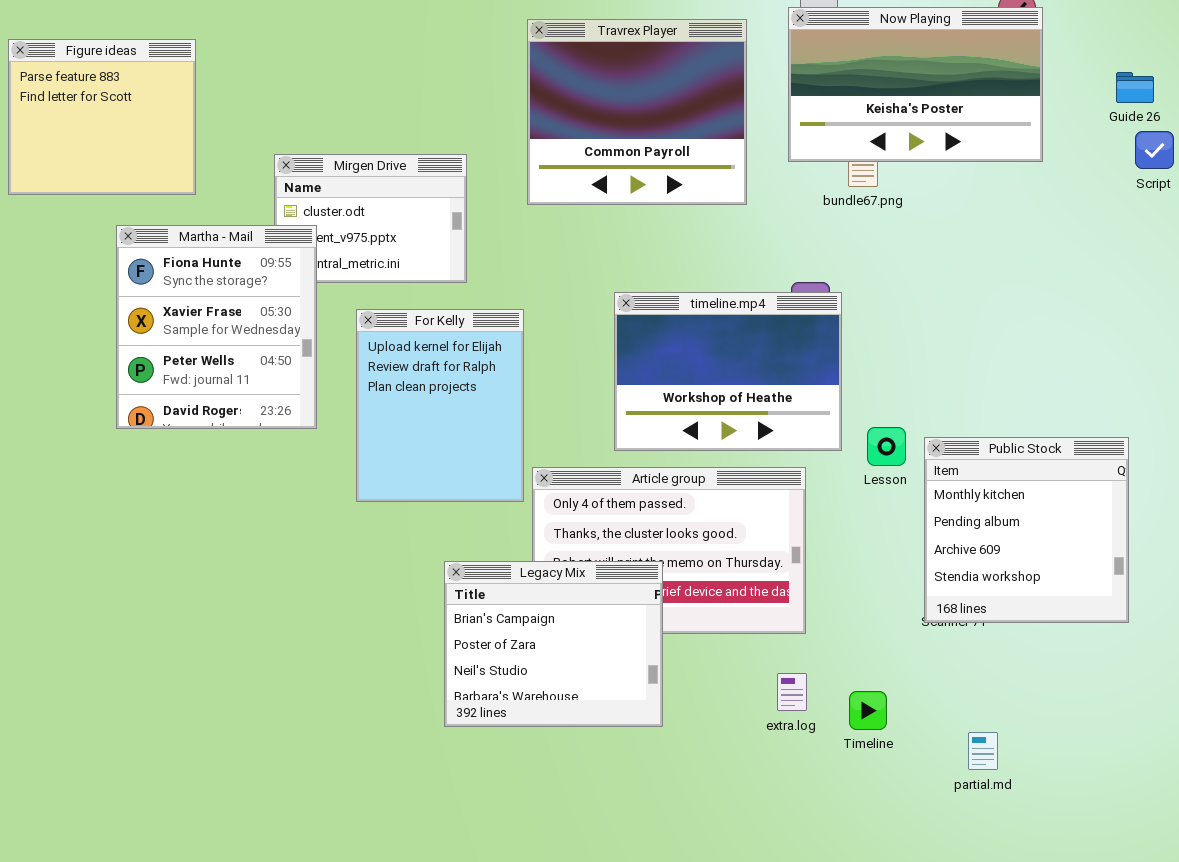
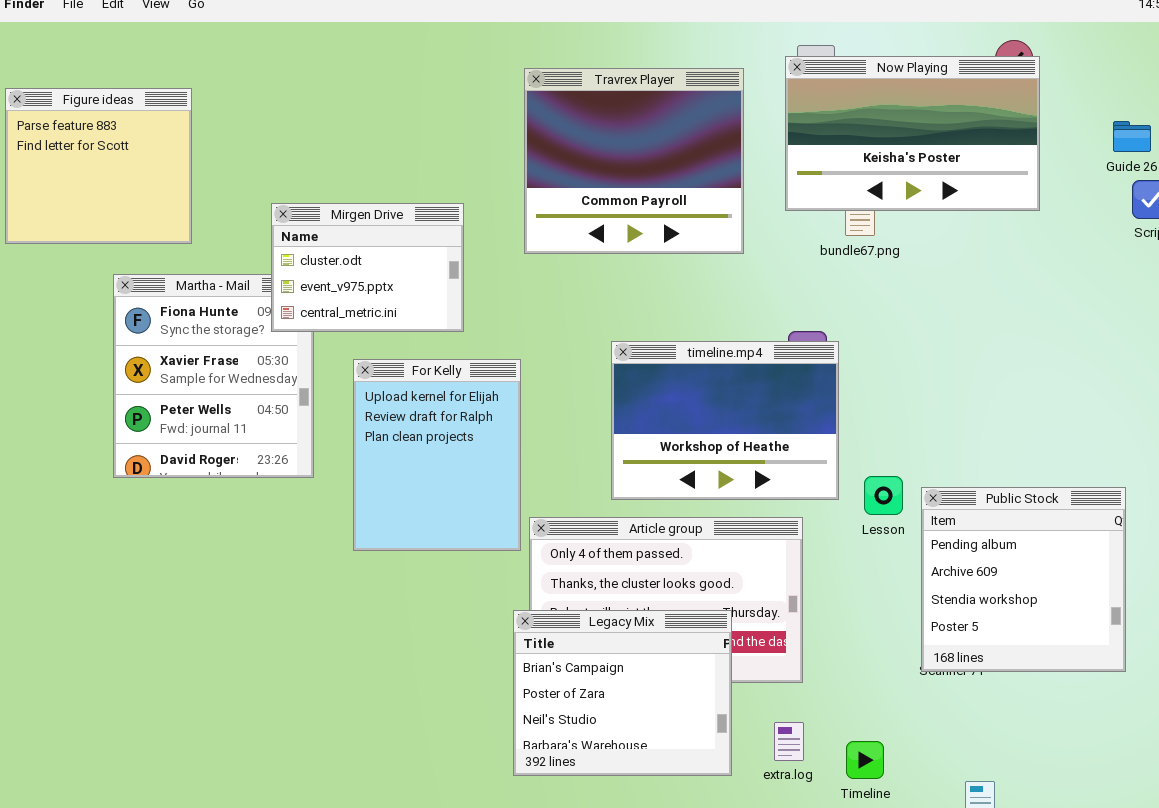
Mirgen Drive: [274,154,467,283] -> [271,203,464,332], raised
Public Stock: [924,437,1129,623] -> [921,487,1126,672], scrolled down 1 row
Legacy Mix: [444,561,663,727] -> [513,610,732,776], moved

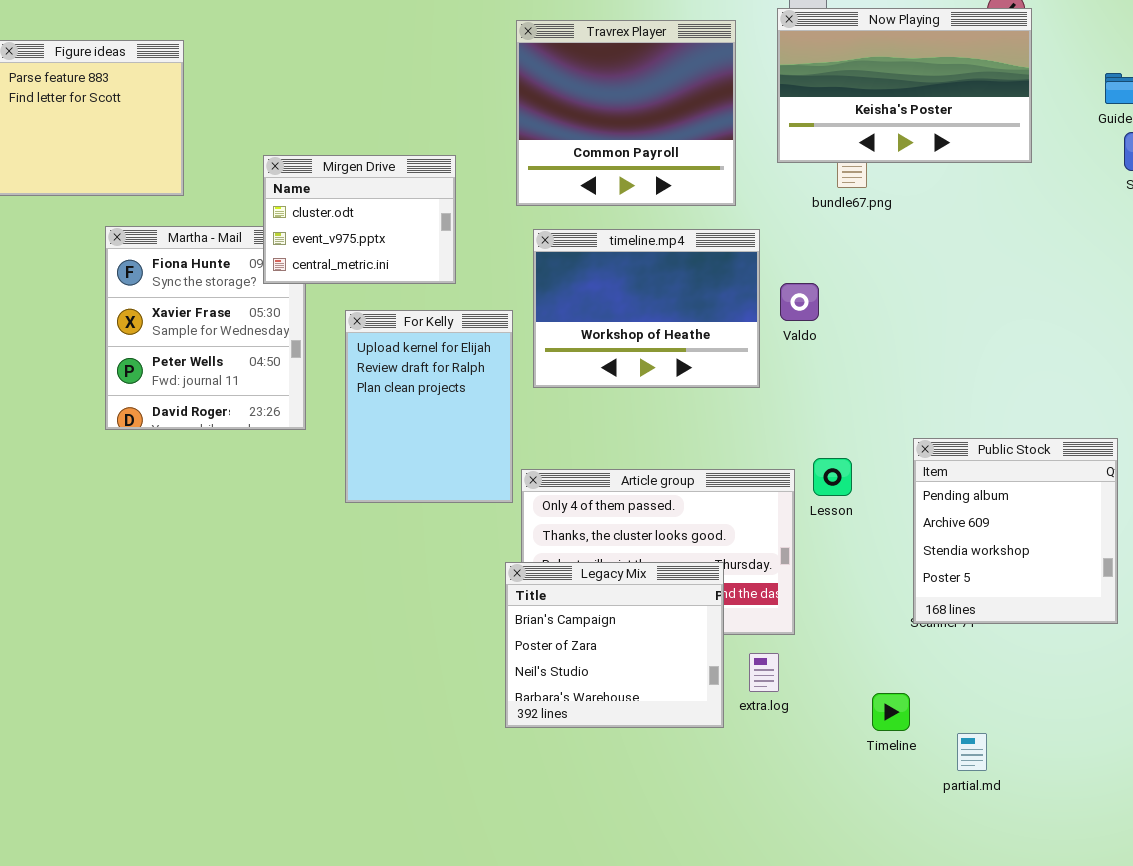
timeline.mp4: [611,341,839,500] -> [533,229,760,388], moved
Lesson: [864,476,903,515] -> [813,458,852,496], moved
extra.log: [774,722,804,761] -> [749,653,779,692], moved
Timeline: [846,741,884,779] -> [872,693,910,731], moved

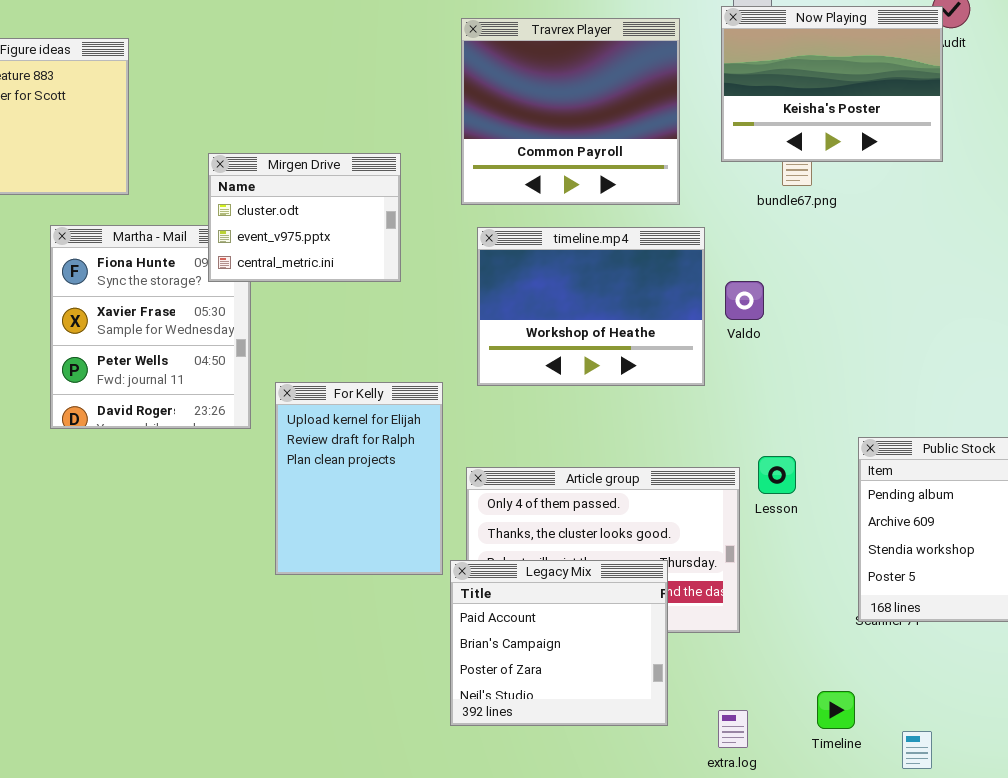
Now Playing: [777,8,1032,163] -> [721,6,943,162], resized
For Kelly: [345,310,513,503] -> [275,382,443,575], moved
Legacy Mix: [505,562,724,728] -> [450,560,668,726], scrolled up 1 row
extra.log: [749,653,779,692] -> [718,710,748,748], moved

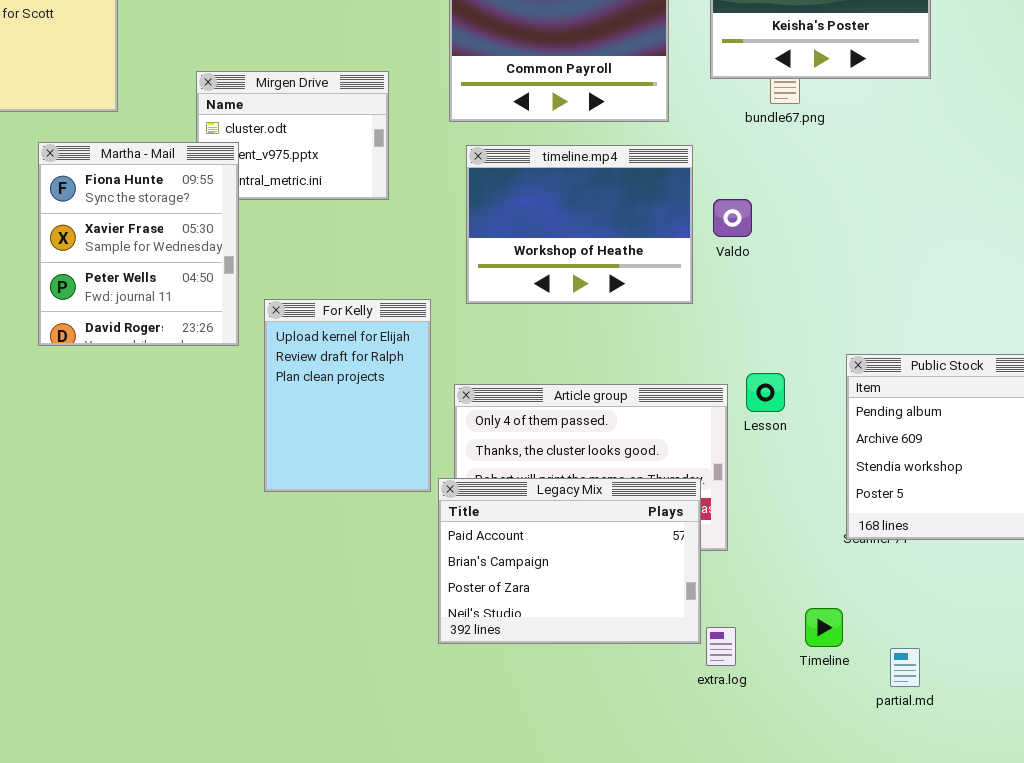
Martha - Mail: [50,225,251,429] -> [38,142,239,346], raised
Legacy Mix: [450,560,668,726] -> [438,478,701,644], resized

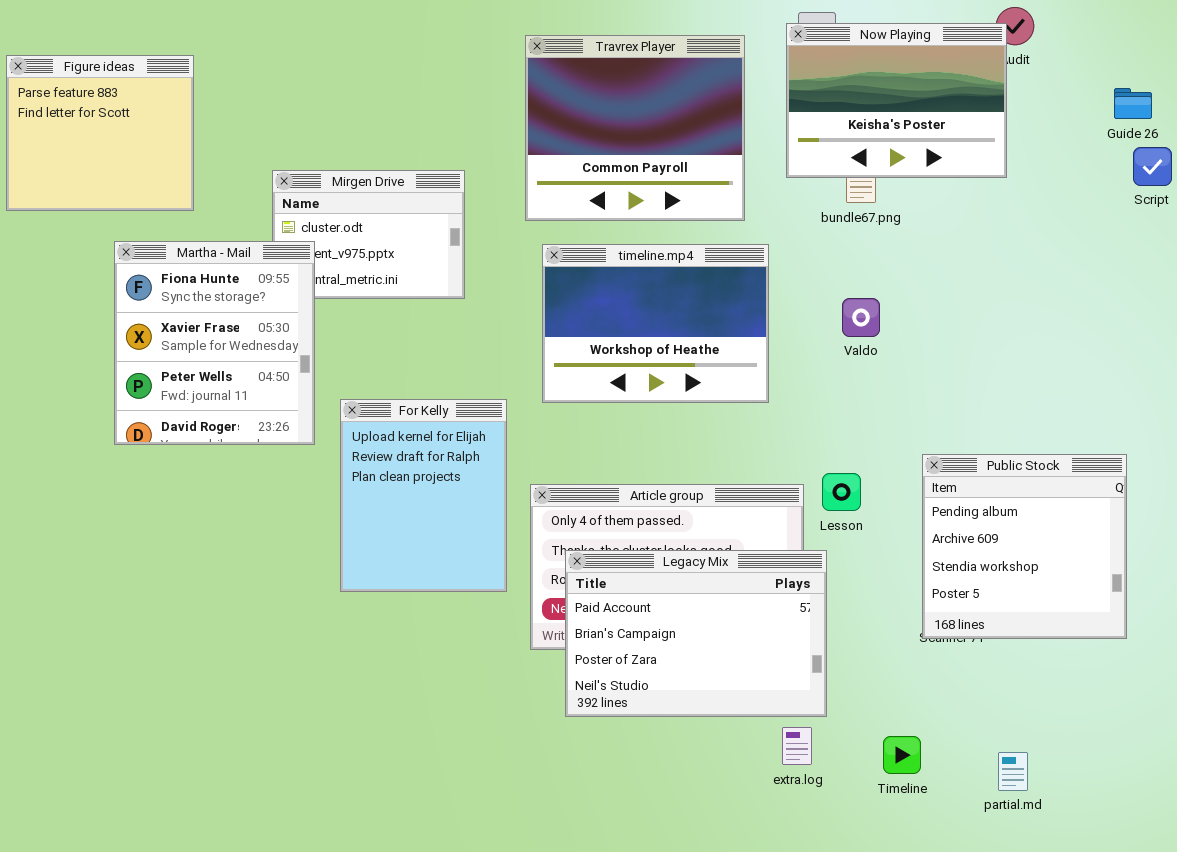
Valdo: [713,199,752,237] -> [842,298,880,337], moved
Legacy Mix: [438,478,701,644] -> [565,550,827,717], moved
Timeline: [805,608,843,647] -> [883,736,921,774], moved
partial.md: [890,648,920,687] -> [998,752,1028,791], moved

